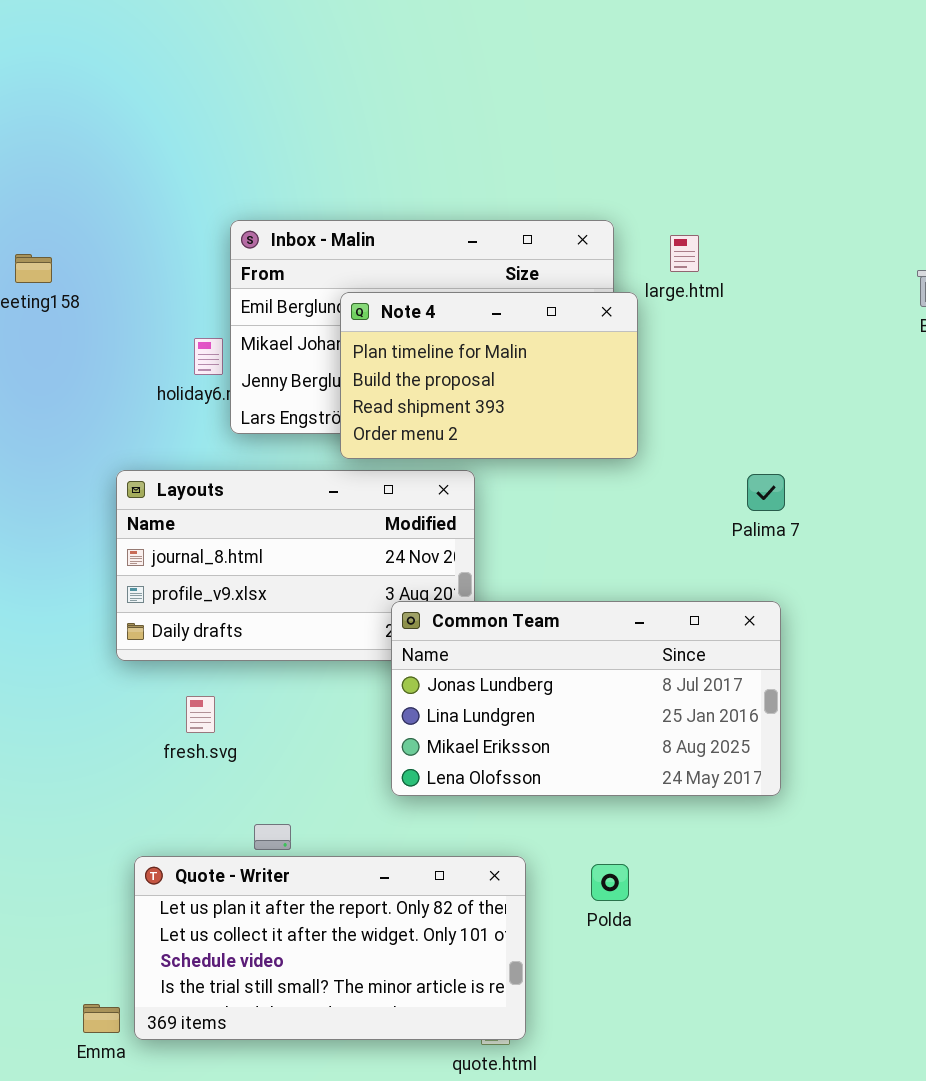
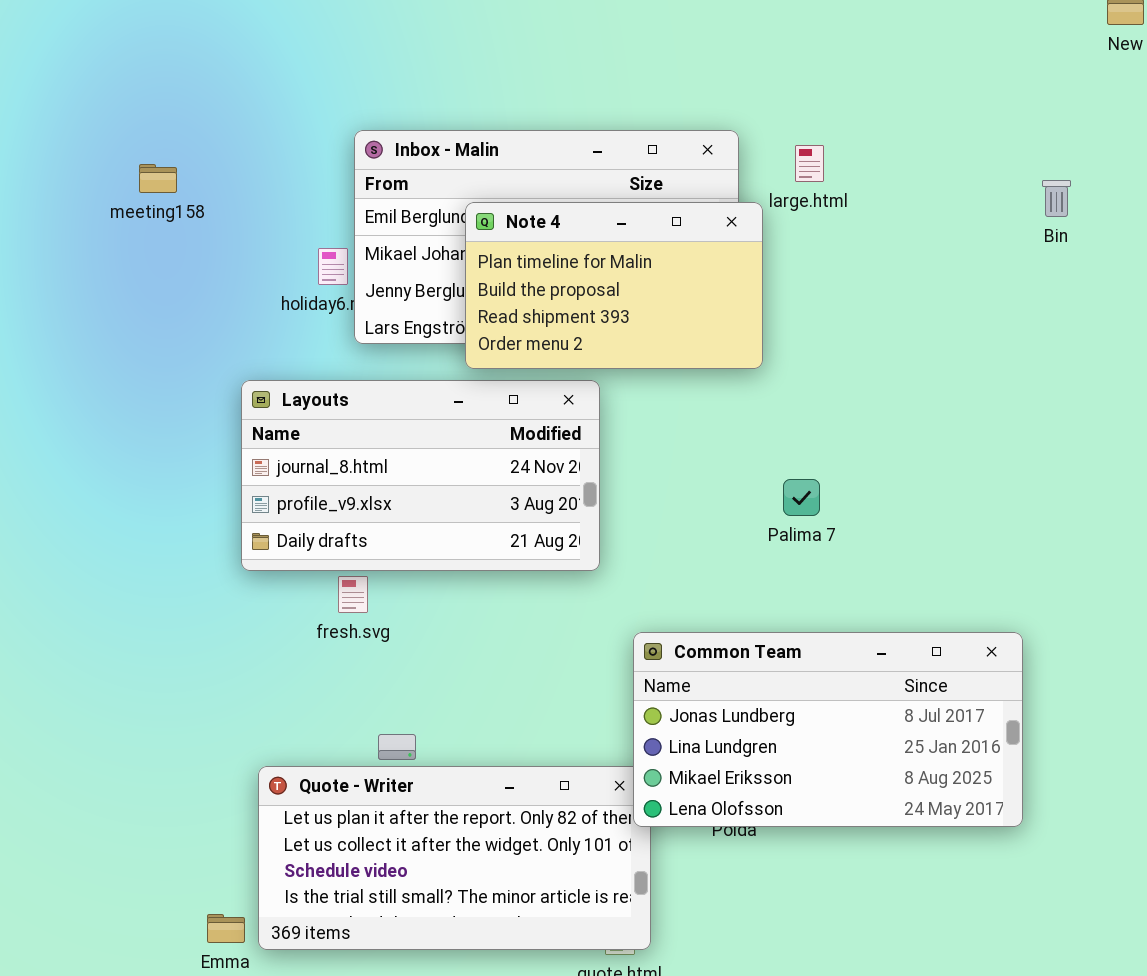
Palima 7: [747,474,785,511] -> [783,479,820,516], moved
Common Team: [391,601,781,796] -> [633,632,1023,827], moved
fresh.svg: [186,696,215,733] -> [338,576,368,613], moved

